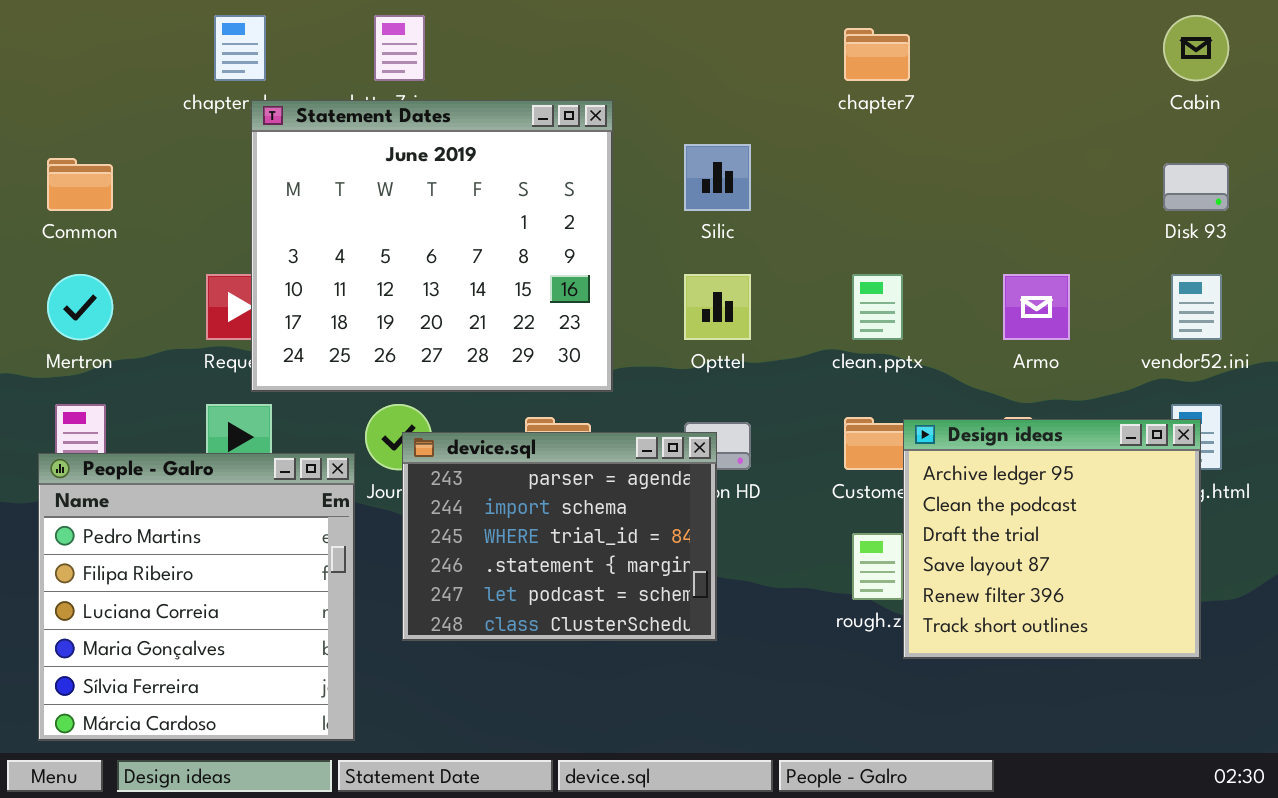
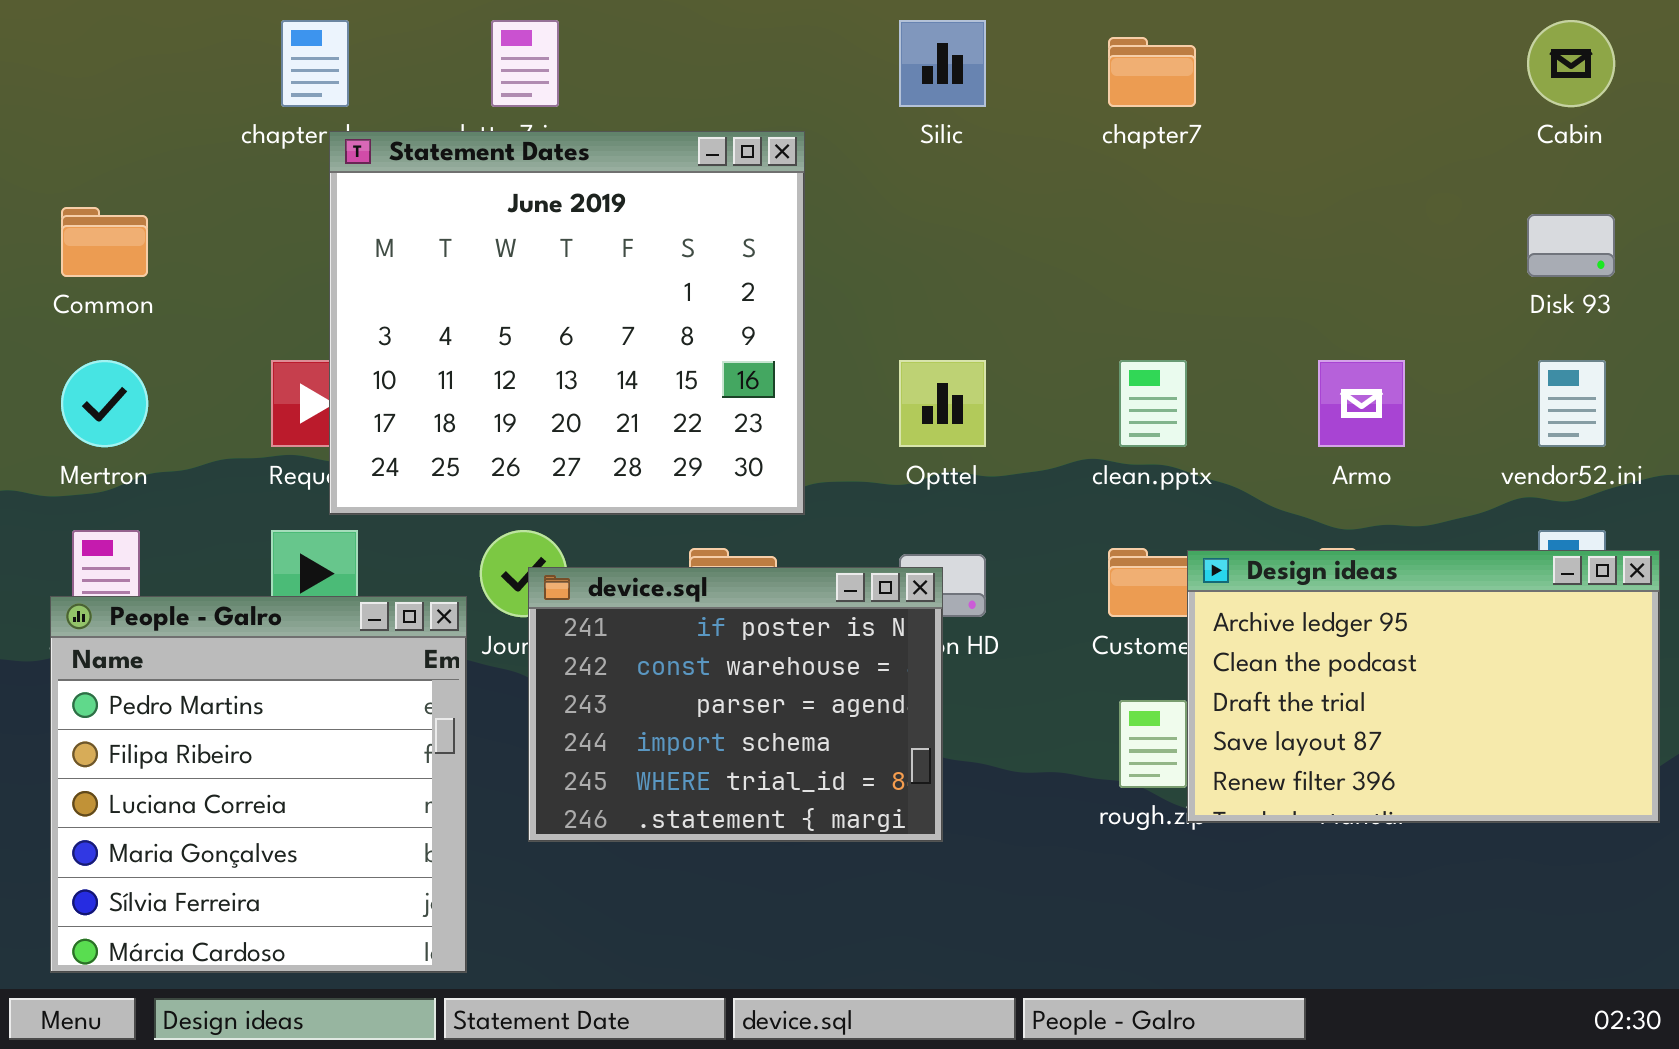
Silic: [684,144,751,211] -> [899,20,986,107], moved
Design ideas: [903,419,1201,659] -> [1187,550,1660,823], resized
device.sql: [402,432,717,641] -> [528,567,943,842], scrolled up 2 rows

